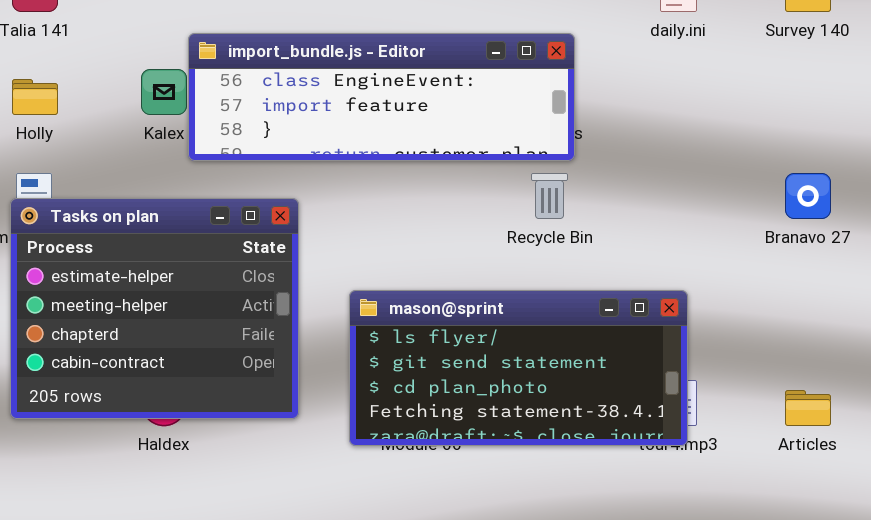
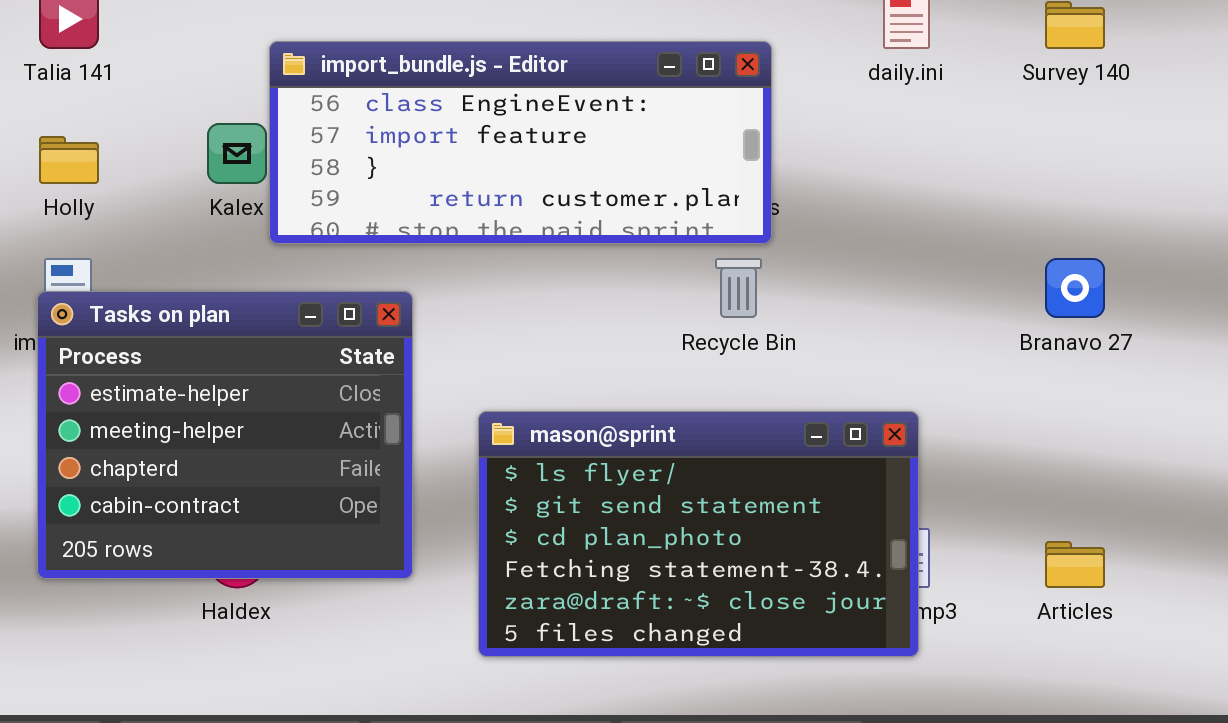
import_bundle.js - Editor: [188,33,575,161] -> [269,41,772,244], resized
mason@sprint: [349,290,688,446] -> [478,411,919,657], resized

